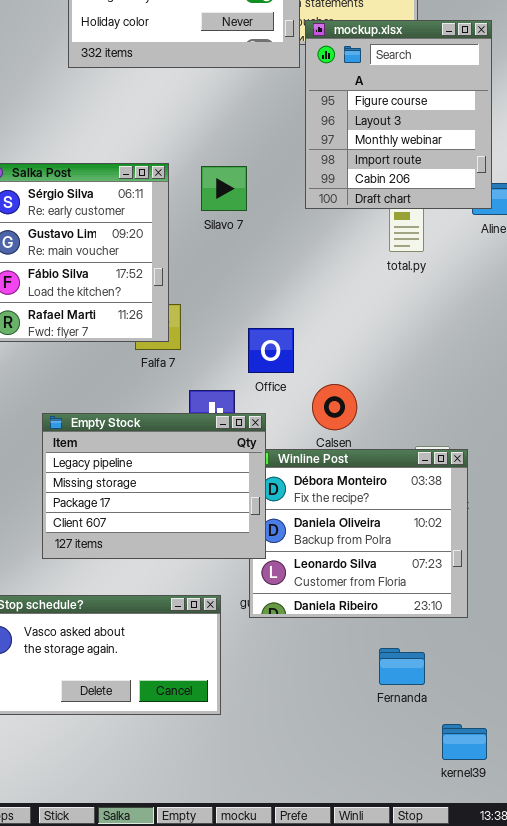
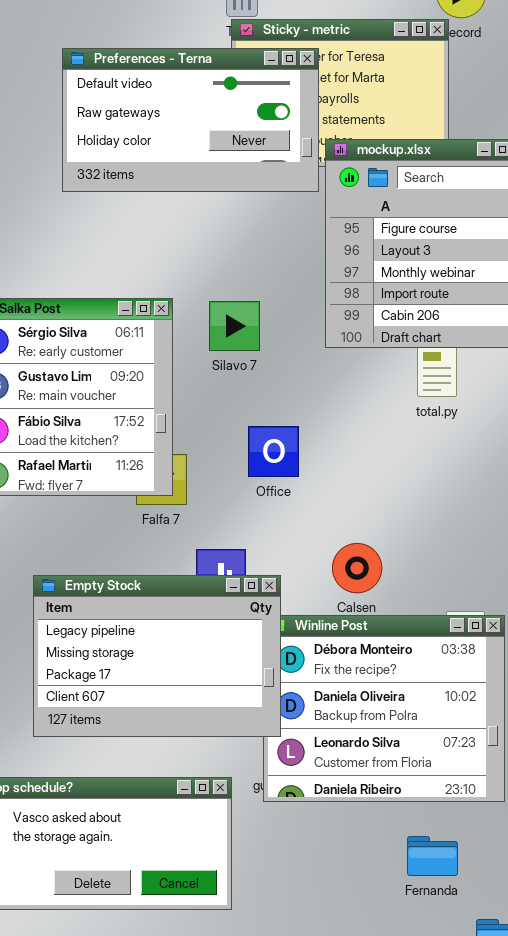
Office: [248,328,294,373] -> [248,426,299,477], moved

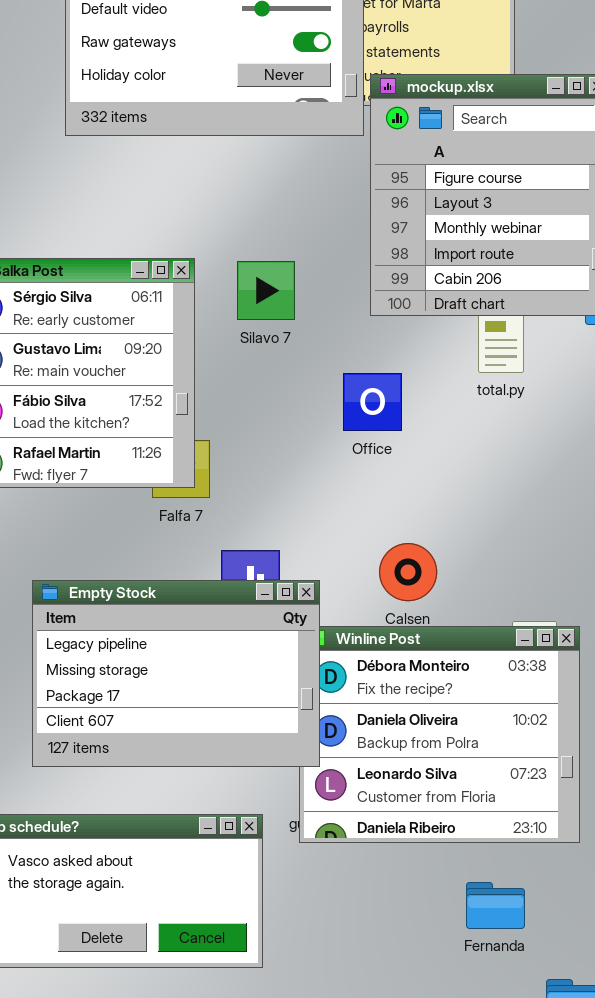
Office: [248,426,299,477] -> [343,373,402,431], moved

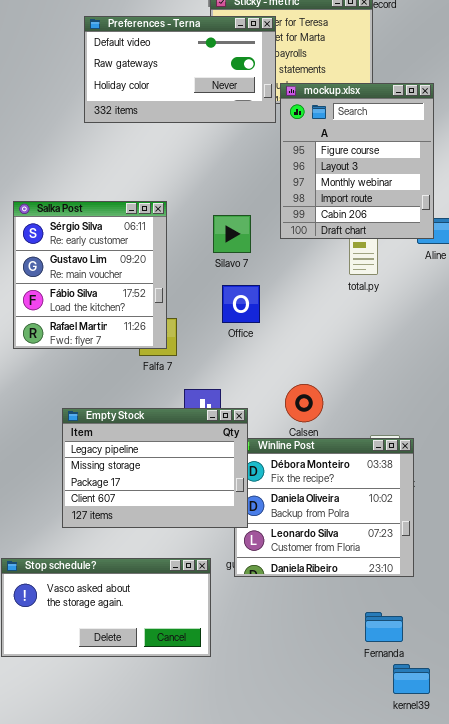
Silavo 7: [237,261,295,320] -> [213,215,251,253], moved
Office: [343,373,402,431] -> [222,285,260,323], moved
Fernanda: [466,882,525,929] -> [365,612,403,642], moved

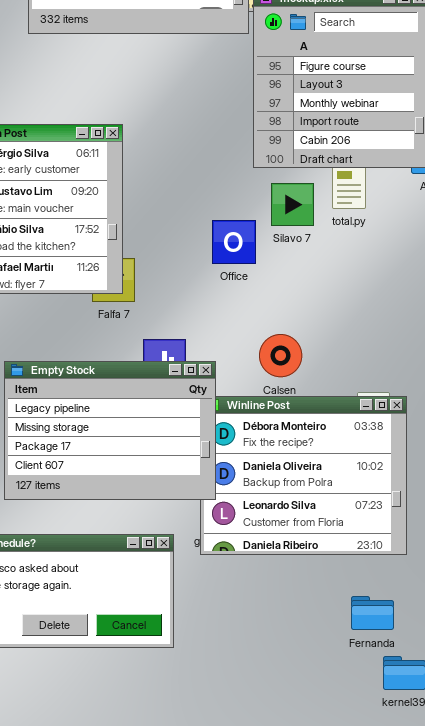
Silavo 7: [213,215,251,253] -> [271,183,314,226], moved
Office: [222,285,260,323] -> [212,220,256,264], moved

